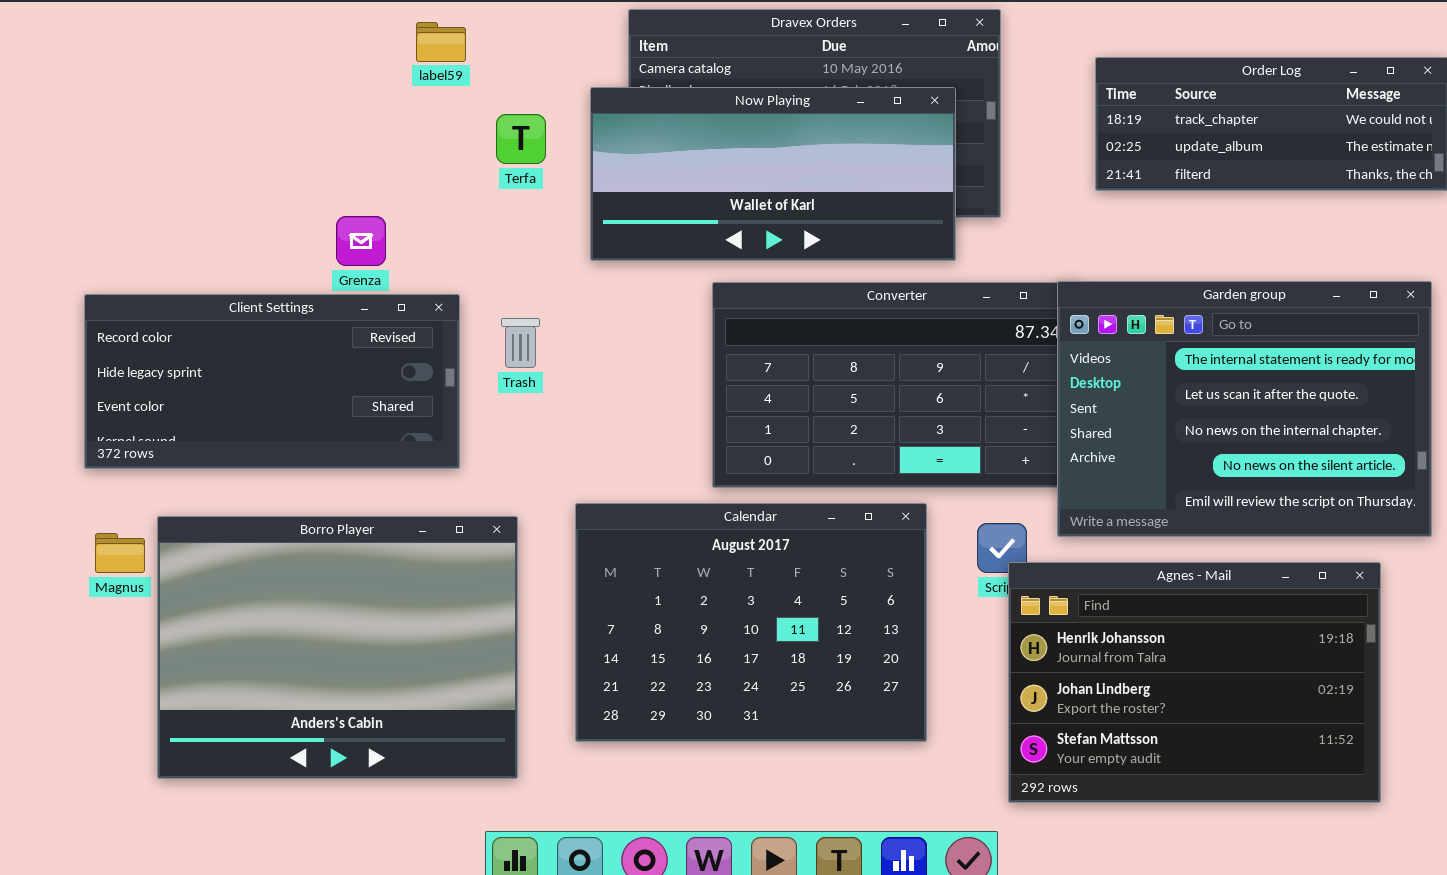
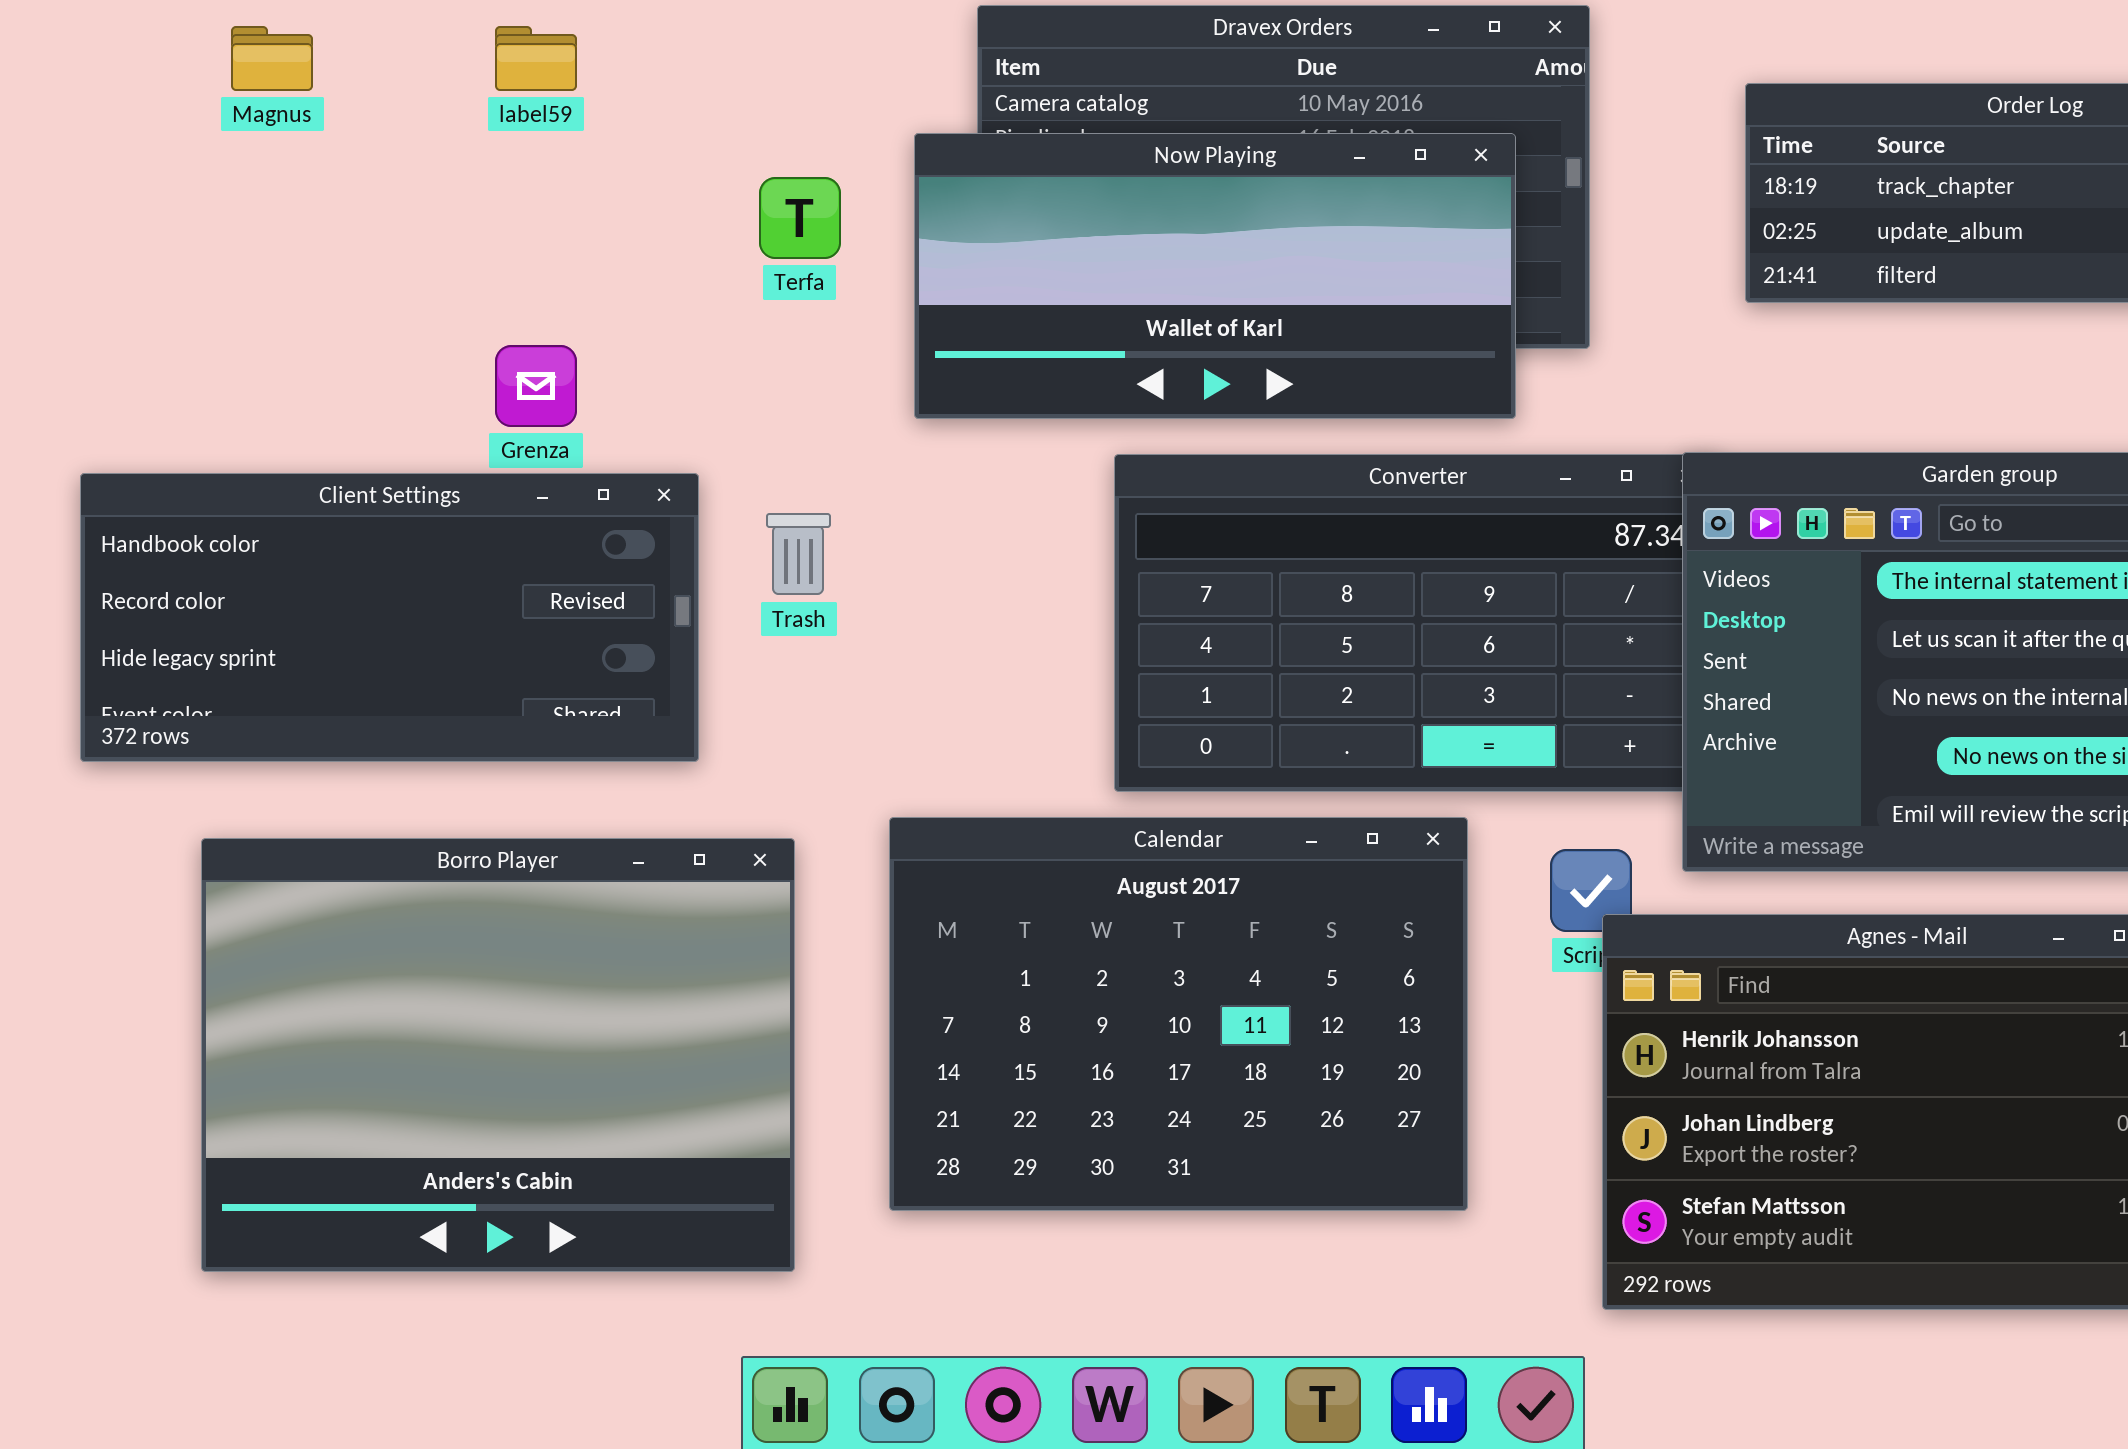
label59: [416,22,466,62] -> [495,26,577,91], moved
Client Settings: [84,294,460,469] -> [80,473,699,762], scrolled up 1 row
Magnus: [95,533,145,573] -> [231,26,313,91], moved

